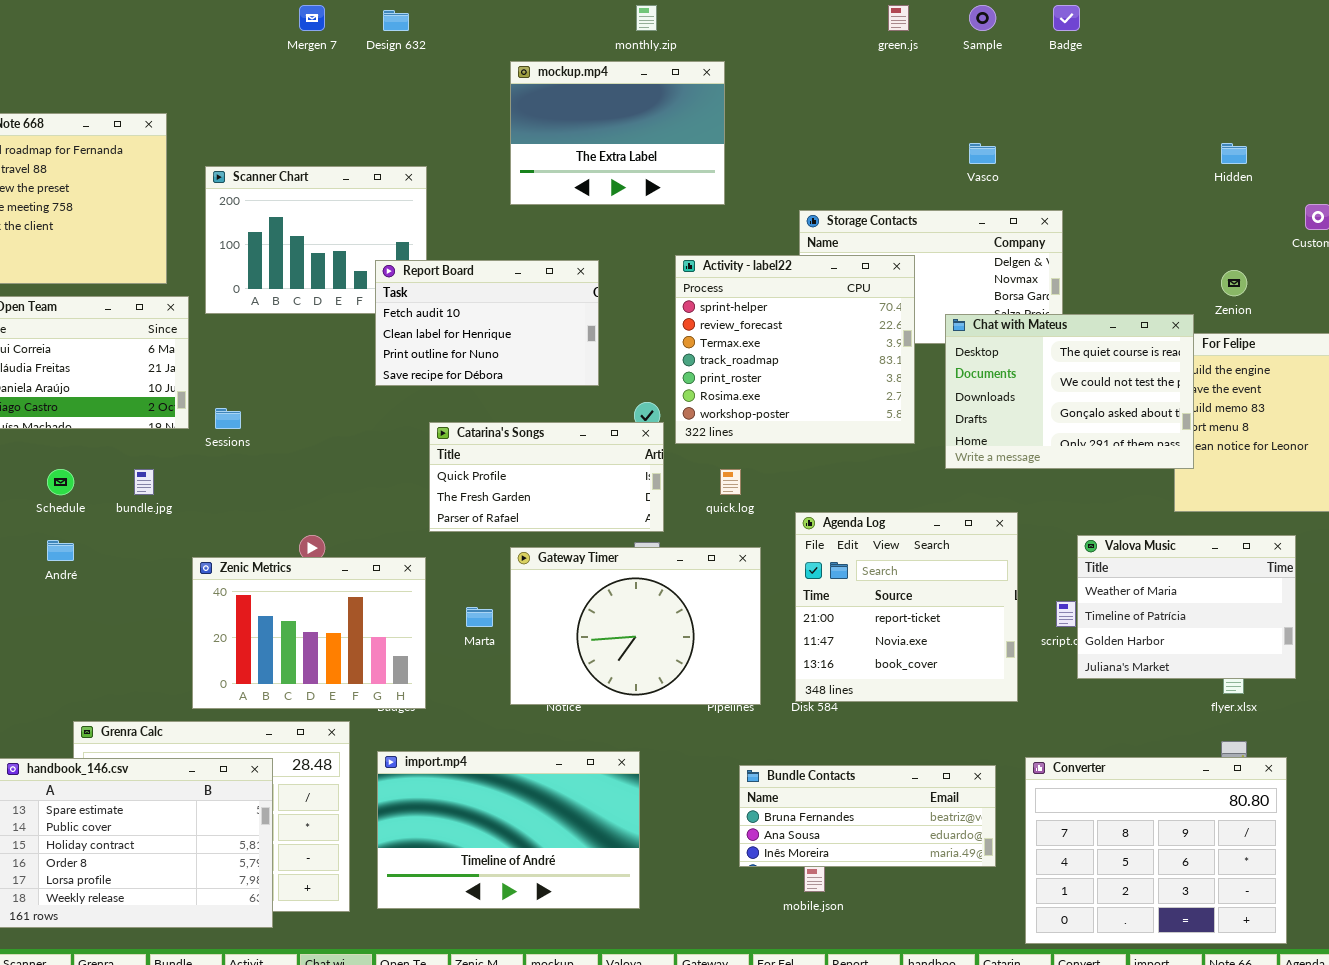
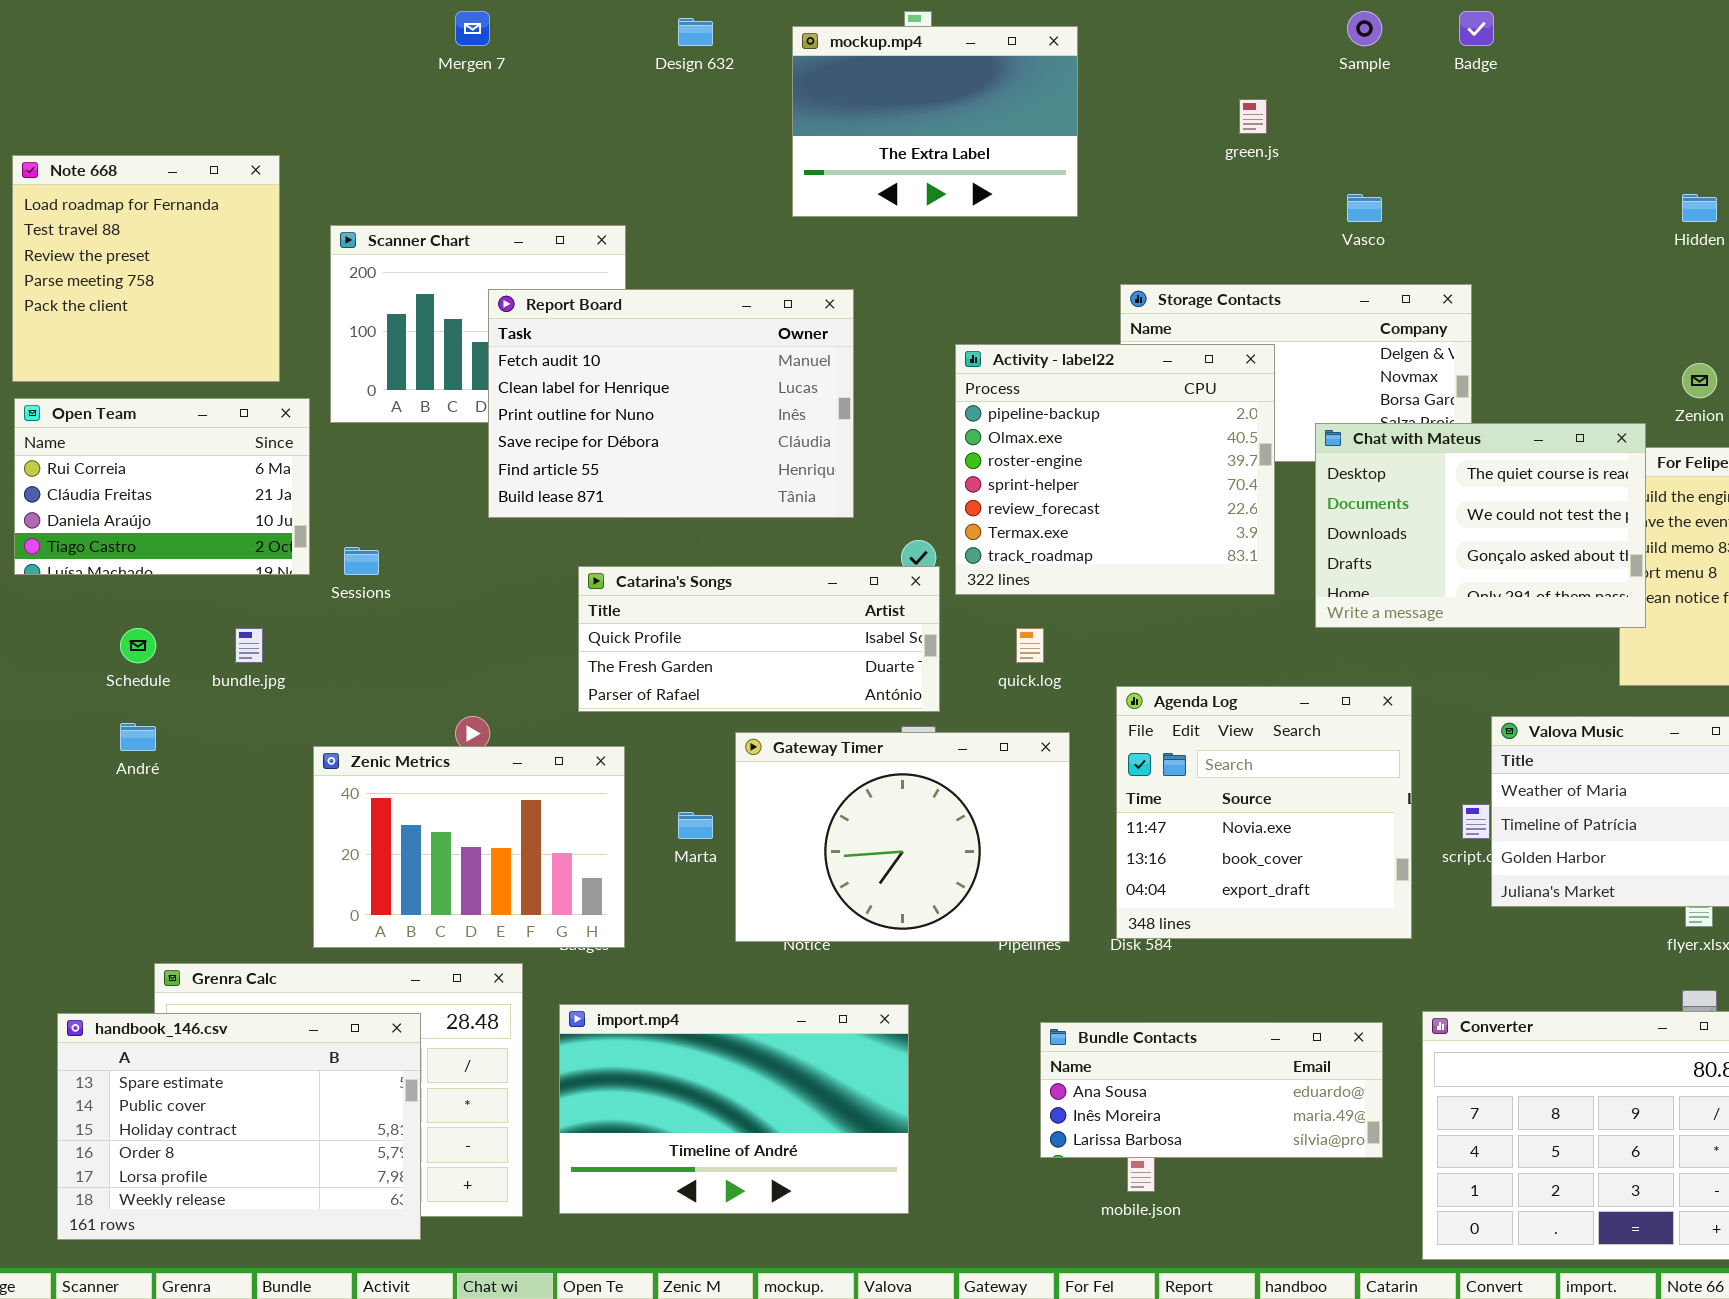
green.js: [888,5,909,31] -> [1239,99,1267,134], moved
Design 632: [383,10,409,31] -> [678,18,713,46], moved
mockup.mp4: [510,61,725,205] -> [792,26,1078,217], moved
Activity - label22: [675,255,915,444] -> [955,344,1275,595], scrolled up 3 rows
Report Board: [375,260,599,386] -> [488,289,854,518], resized
Catarina's Songs: [429,422,664,532] -> [578,566,940,712], resized
Agenda Log: [795,512,1018,702] -> [1116,686,1412,939], scrolled down 1 row
Bundle Contacts: [739,765,996,867] -> [1040,1022,1383,1158], scrolled down 1 row

